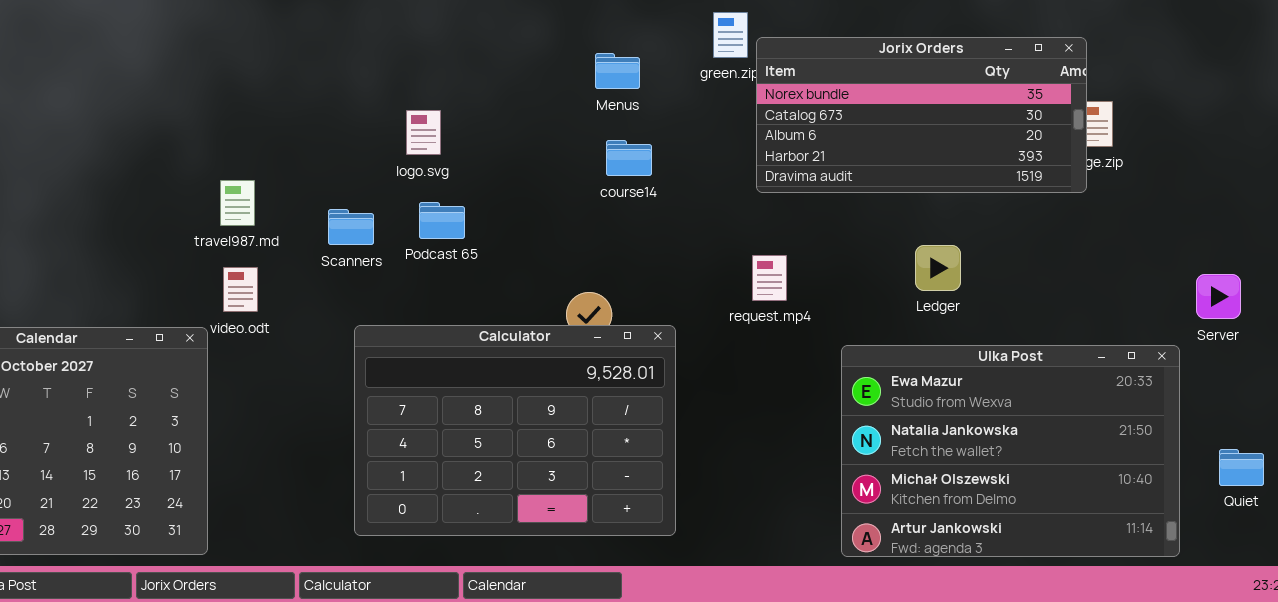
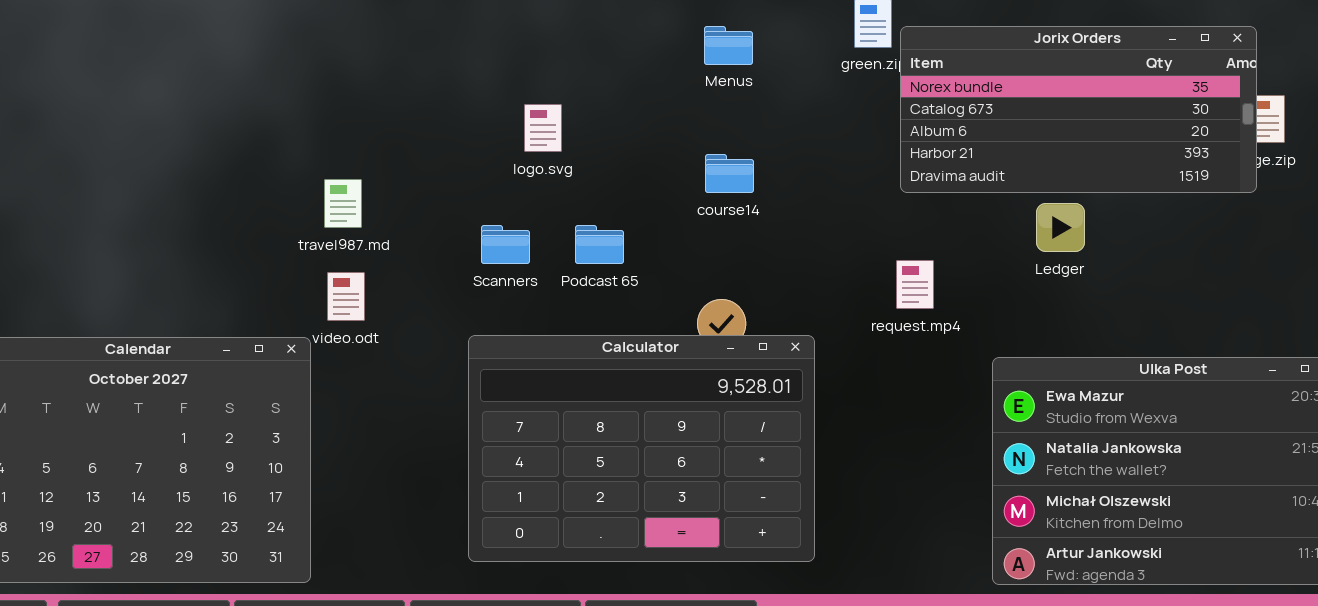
Menus: [595,53,640,89] -> [704,26,753,65], moved
course14: [606,140,652,176] -> [705,154,754,193], moved
Podcast 65: [419,202,465,239] -> [575,225,624,264], moved
Scanners: [328,209,374,245] -> [481,225,530,264], moved
Ledger: [915,245,961,291] -> [1036,203,1085,252], moved

